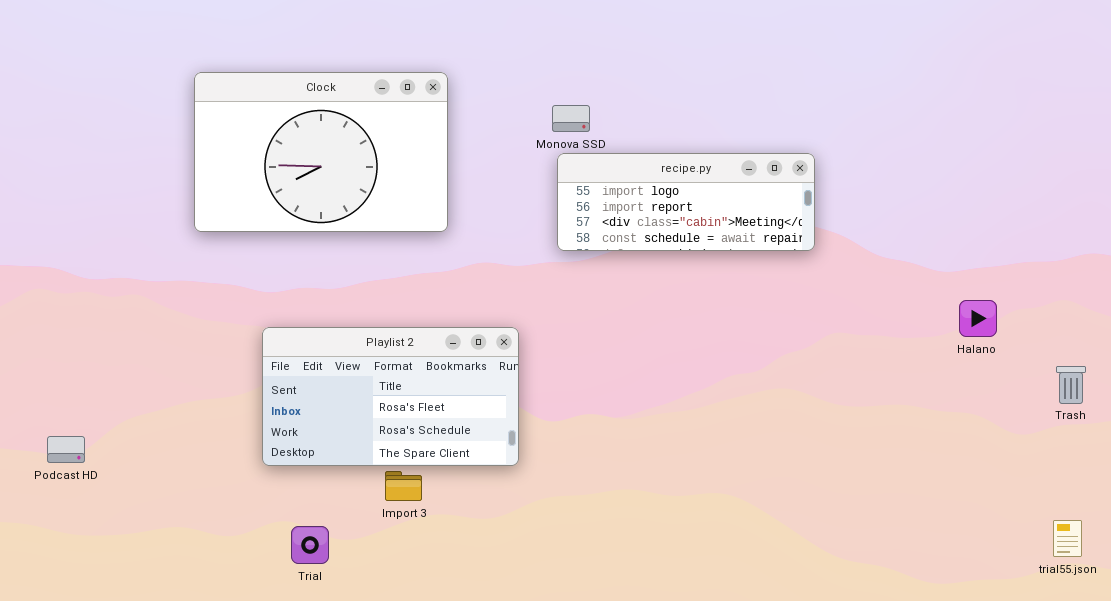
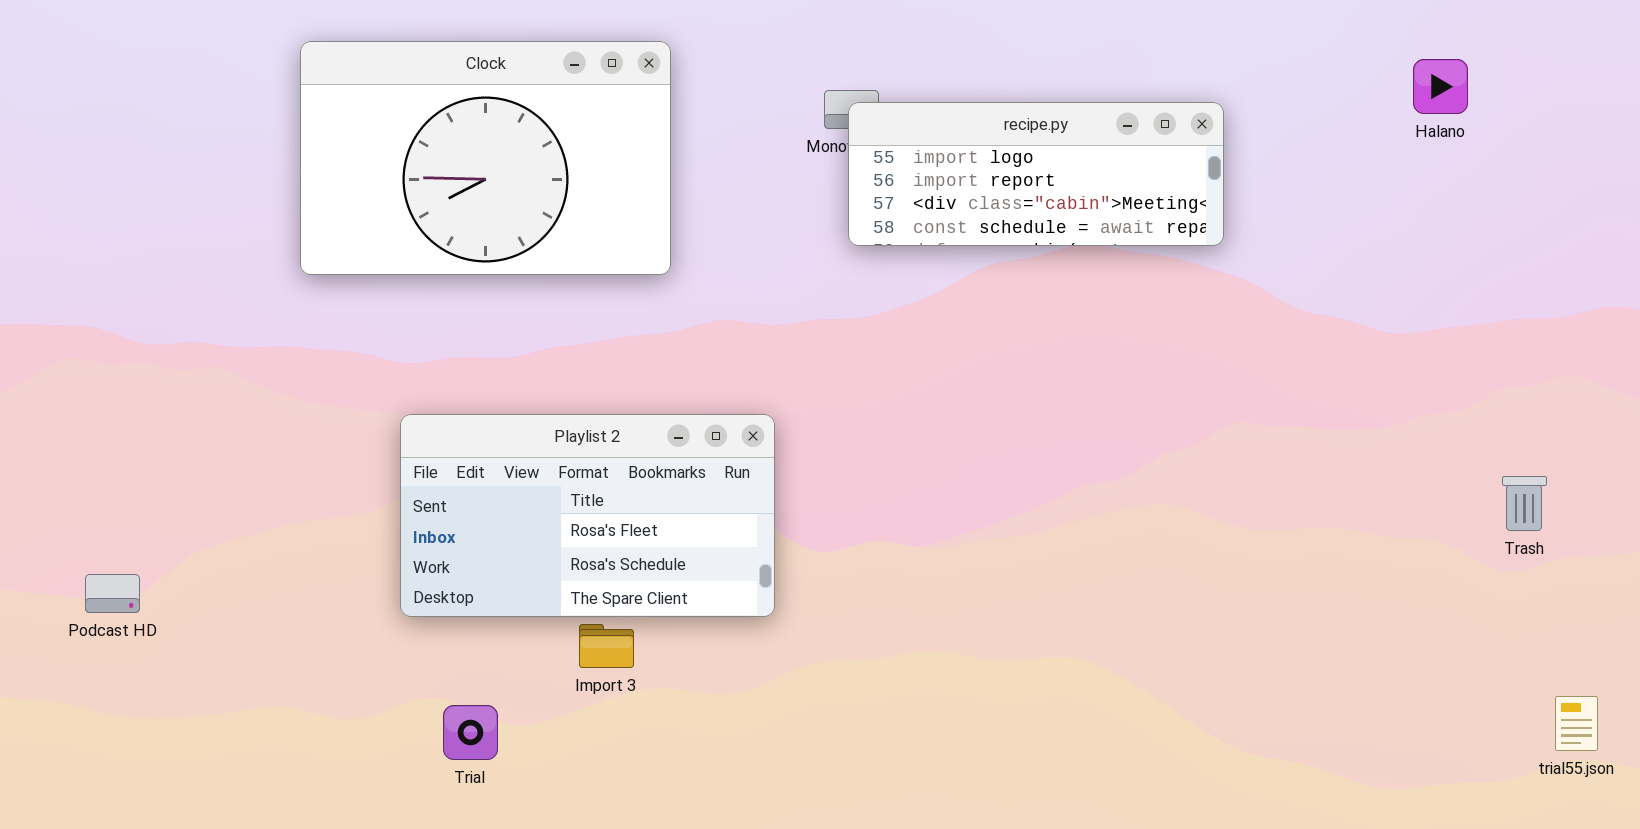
recipe.py: [557,153,815,251] -> [848,102,1224,246], moved
Halano: [959,300,997,337] -> [1413,59,1468,114], moved
Trash: [1056,366,1086,404] -> [1502,476,1547,531], moved

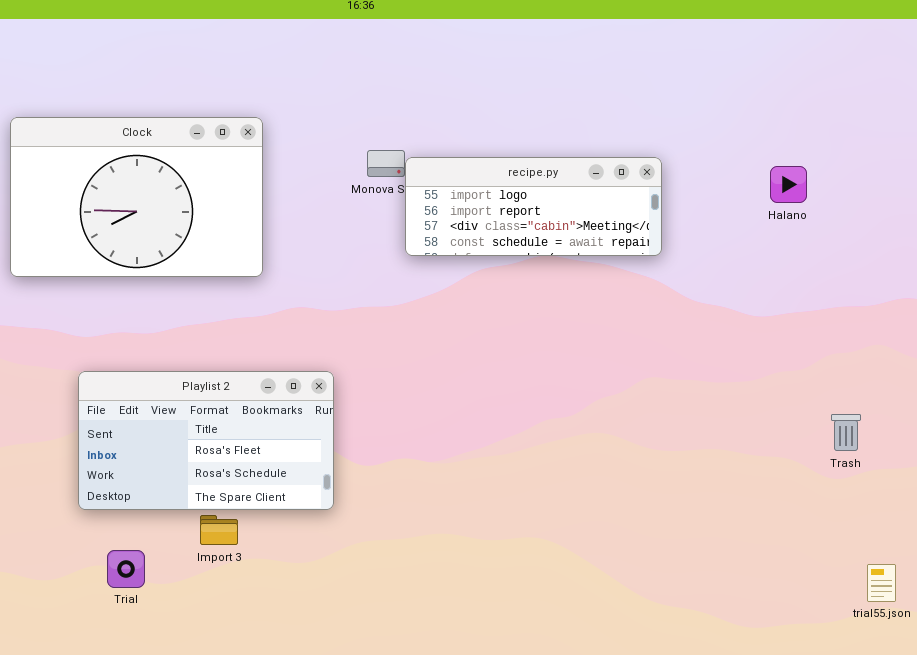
Halano: [1413,59,1468,114] -> [770,166,807,203], moved
recipe.py: [848,102,1224,246] -> [405,157,662,256], moved
Trial: [443,705,498,760] -> [107,550,145,588], moved

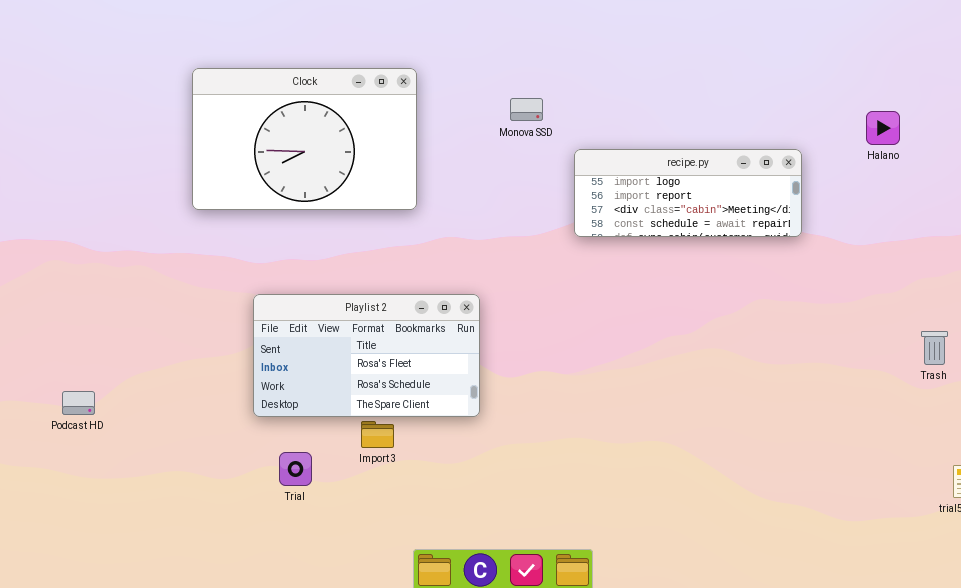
recipe.py: [405,157,662,256] -> [574,149,802,237], moved

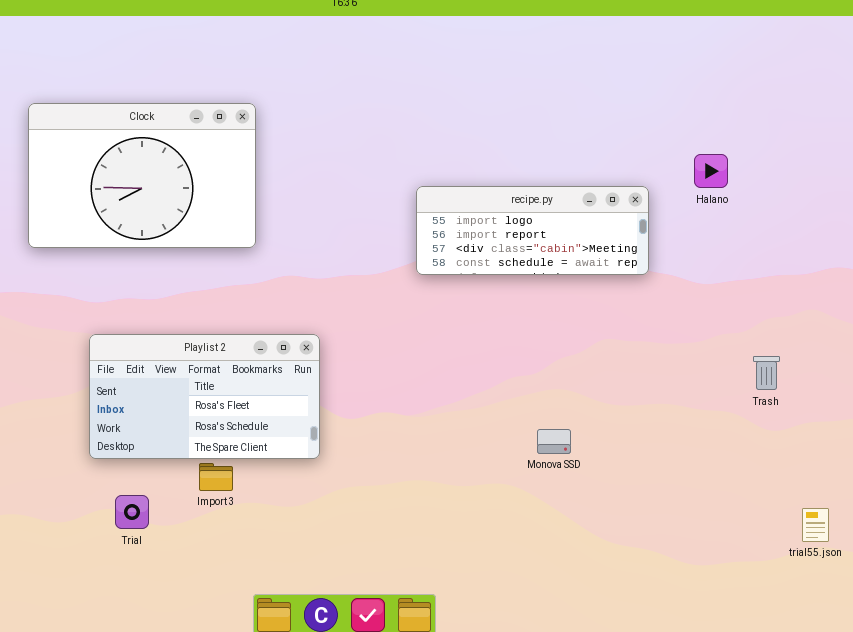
Monova SSD: [510,98,543,121] -> [537,429,571,454], moved
Halano: [866,111,900,145] -> [694,154,728,188], moved
Trash: [921,331,948,365] -> [753,356,780,390], moved

